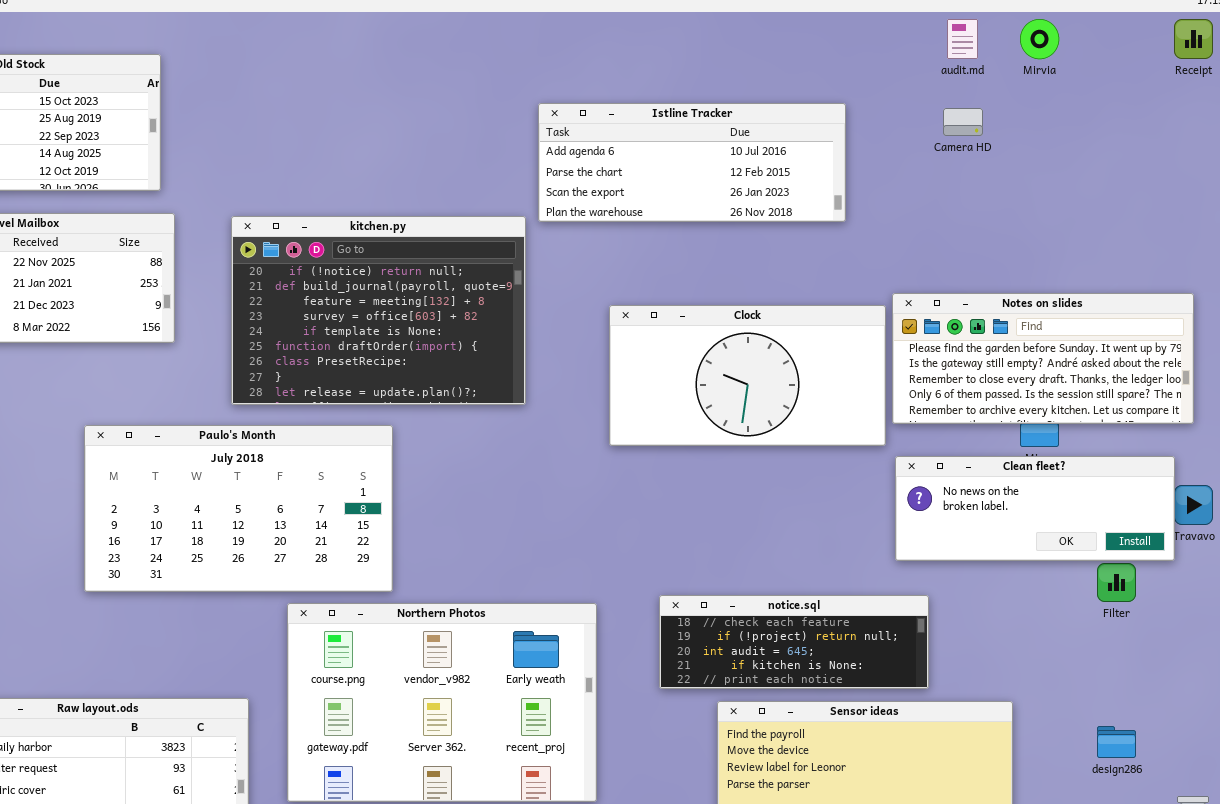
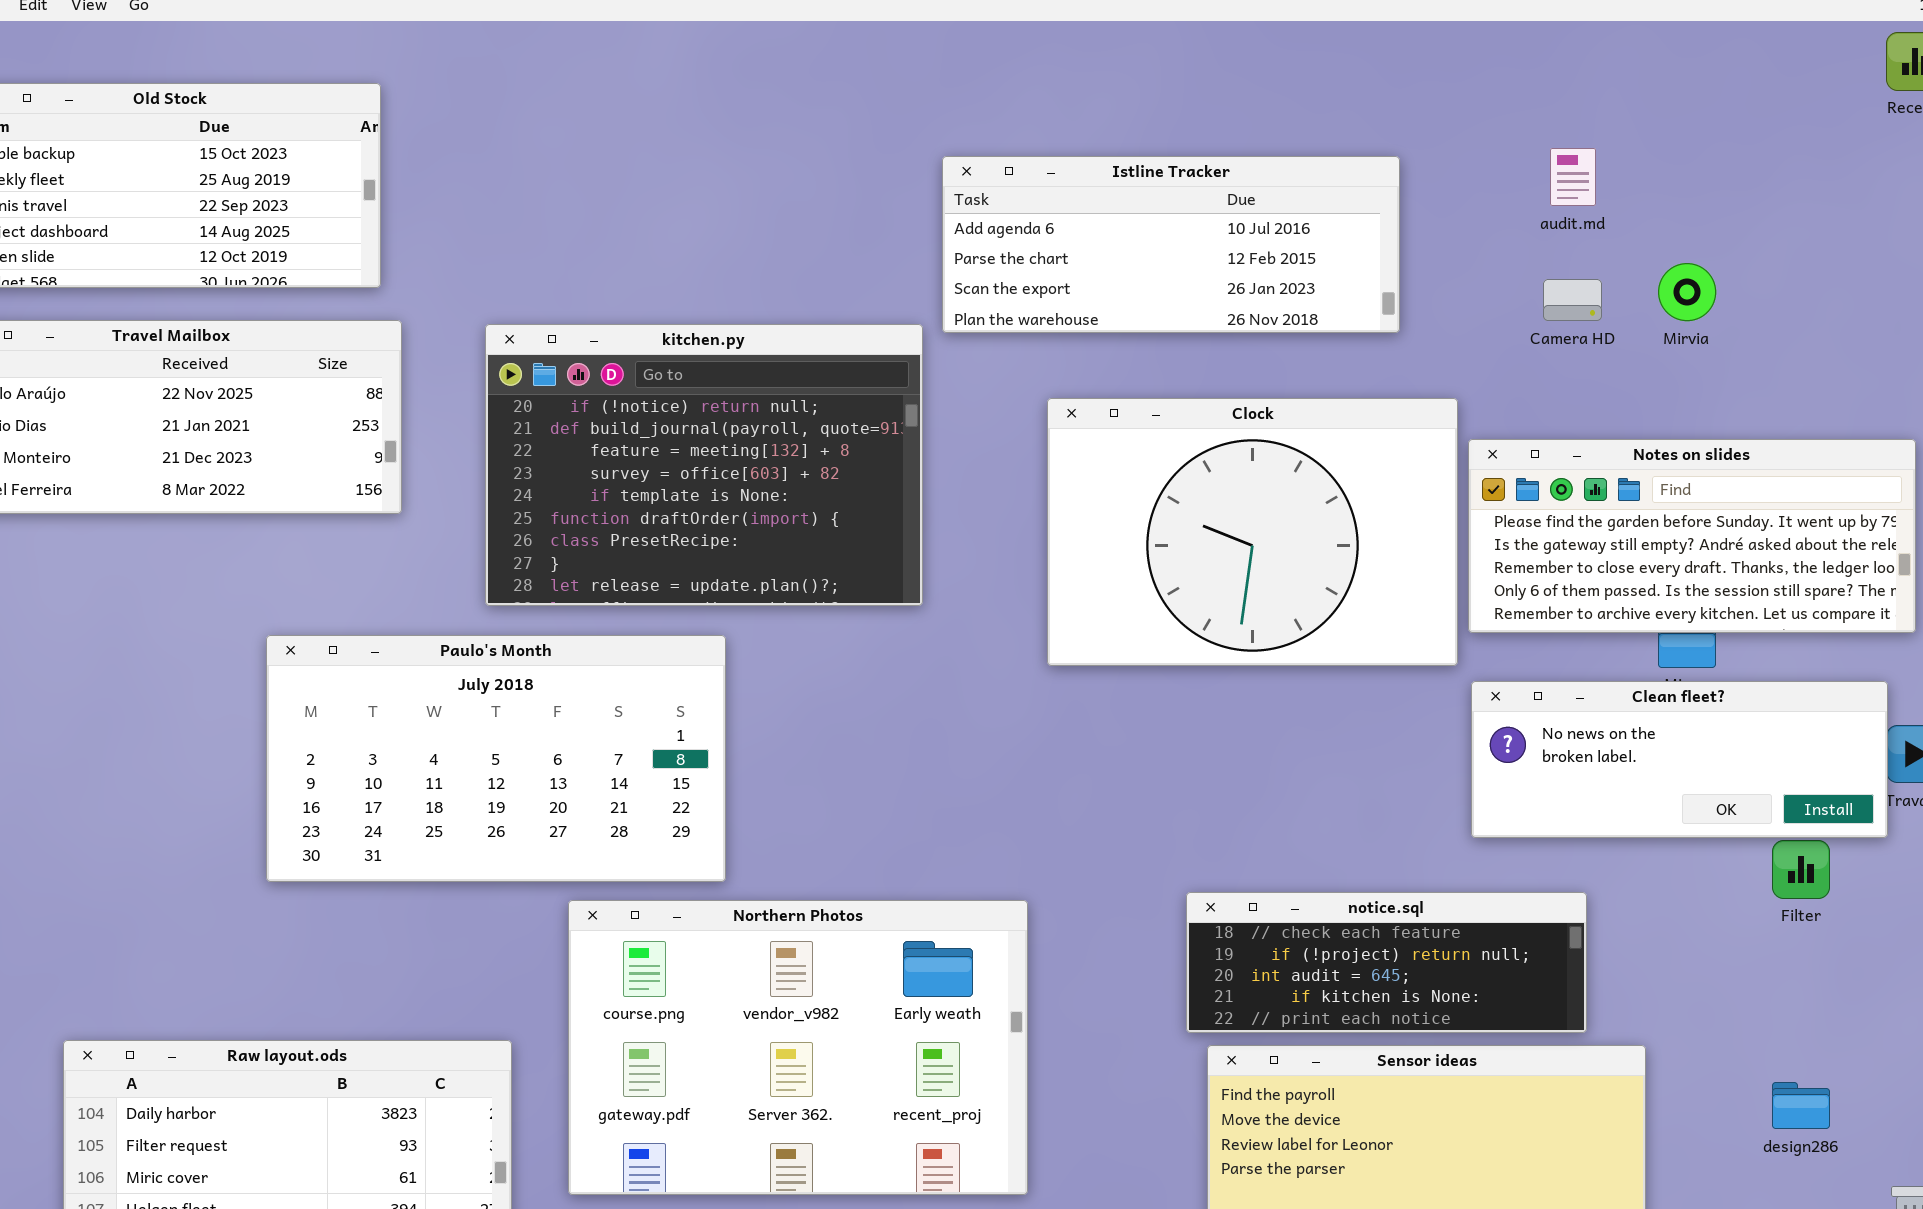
audit.md: [947,19,978,59] -> [1550,148,1596,206], moved
Mirvia: [1020,19,1059,59] -> [1658,263,1716,321], moved
Camera HD: [943,108,983,136] -> [1543,279,1602,321], moved
Clock: [609,305,886,446] -> [1047,398,1458,666], resized
notice.sql: [659,595,929,689] -> [1186,892,1587,1033], moved

